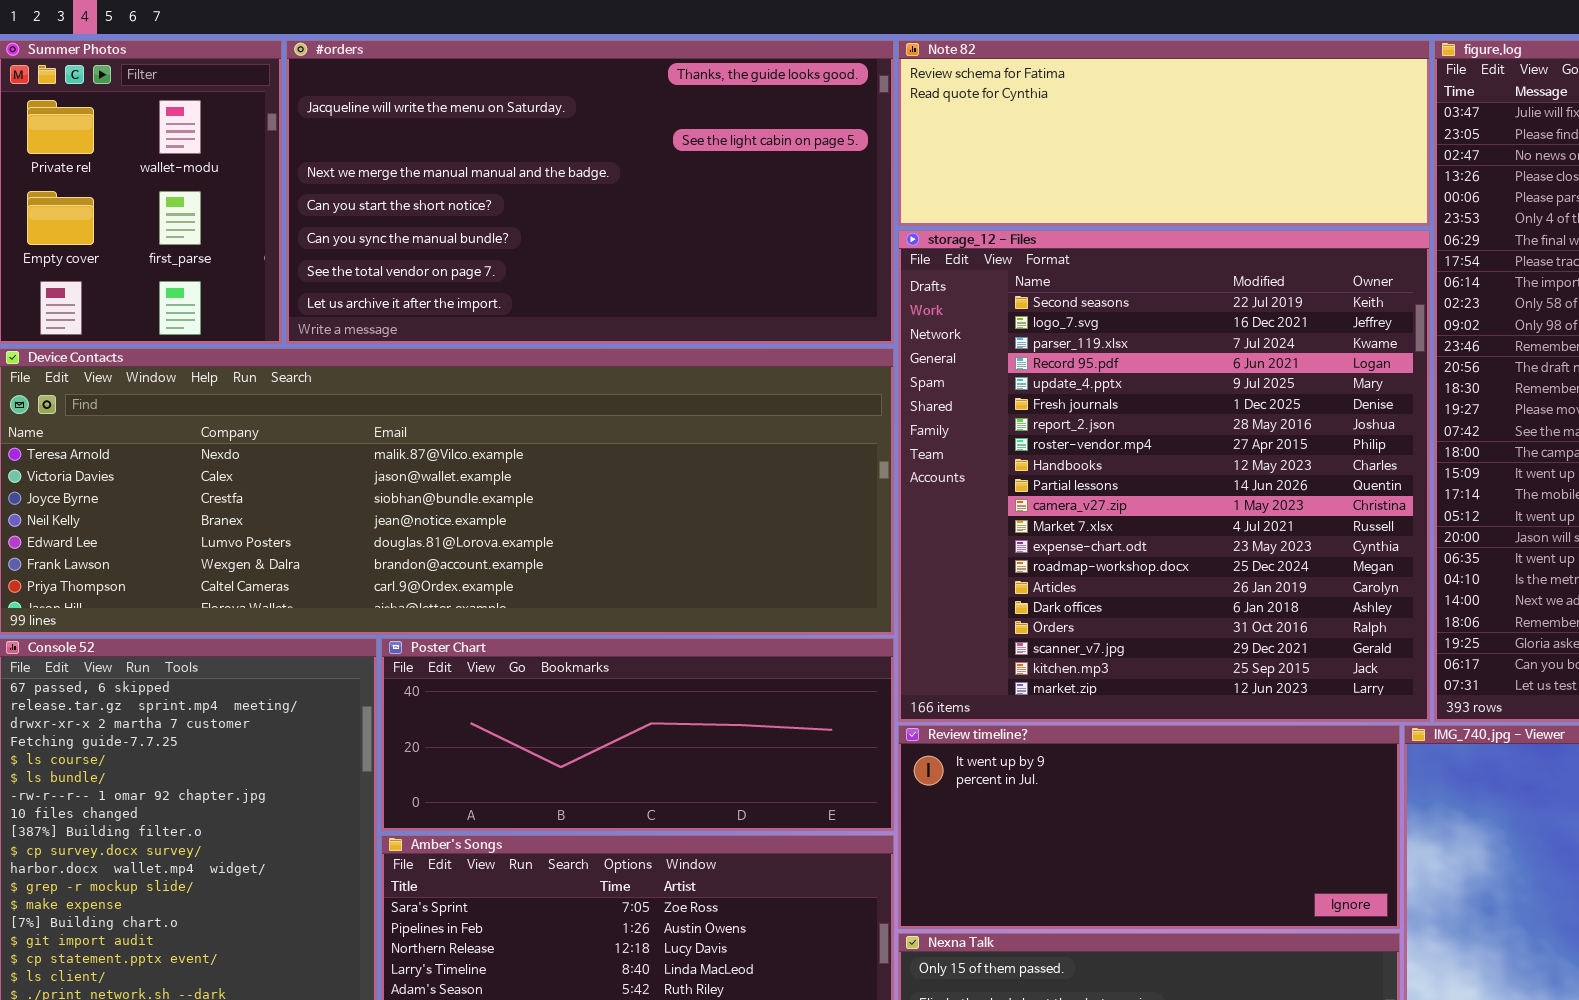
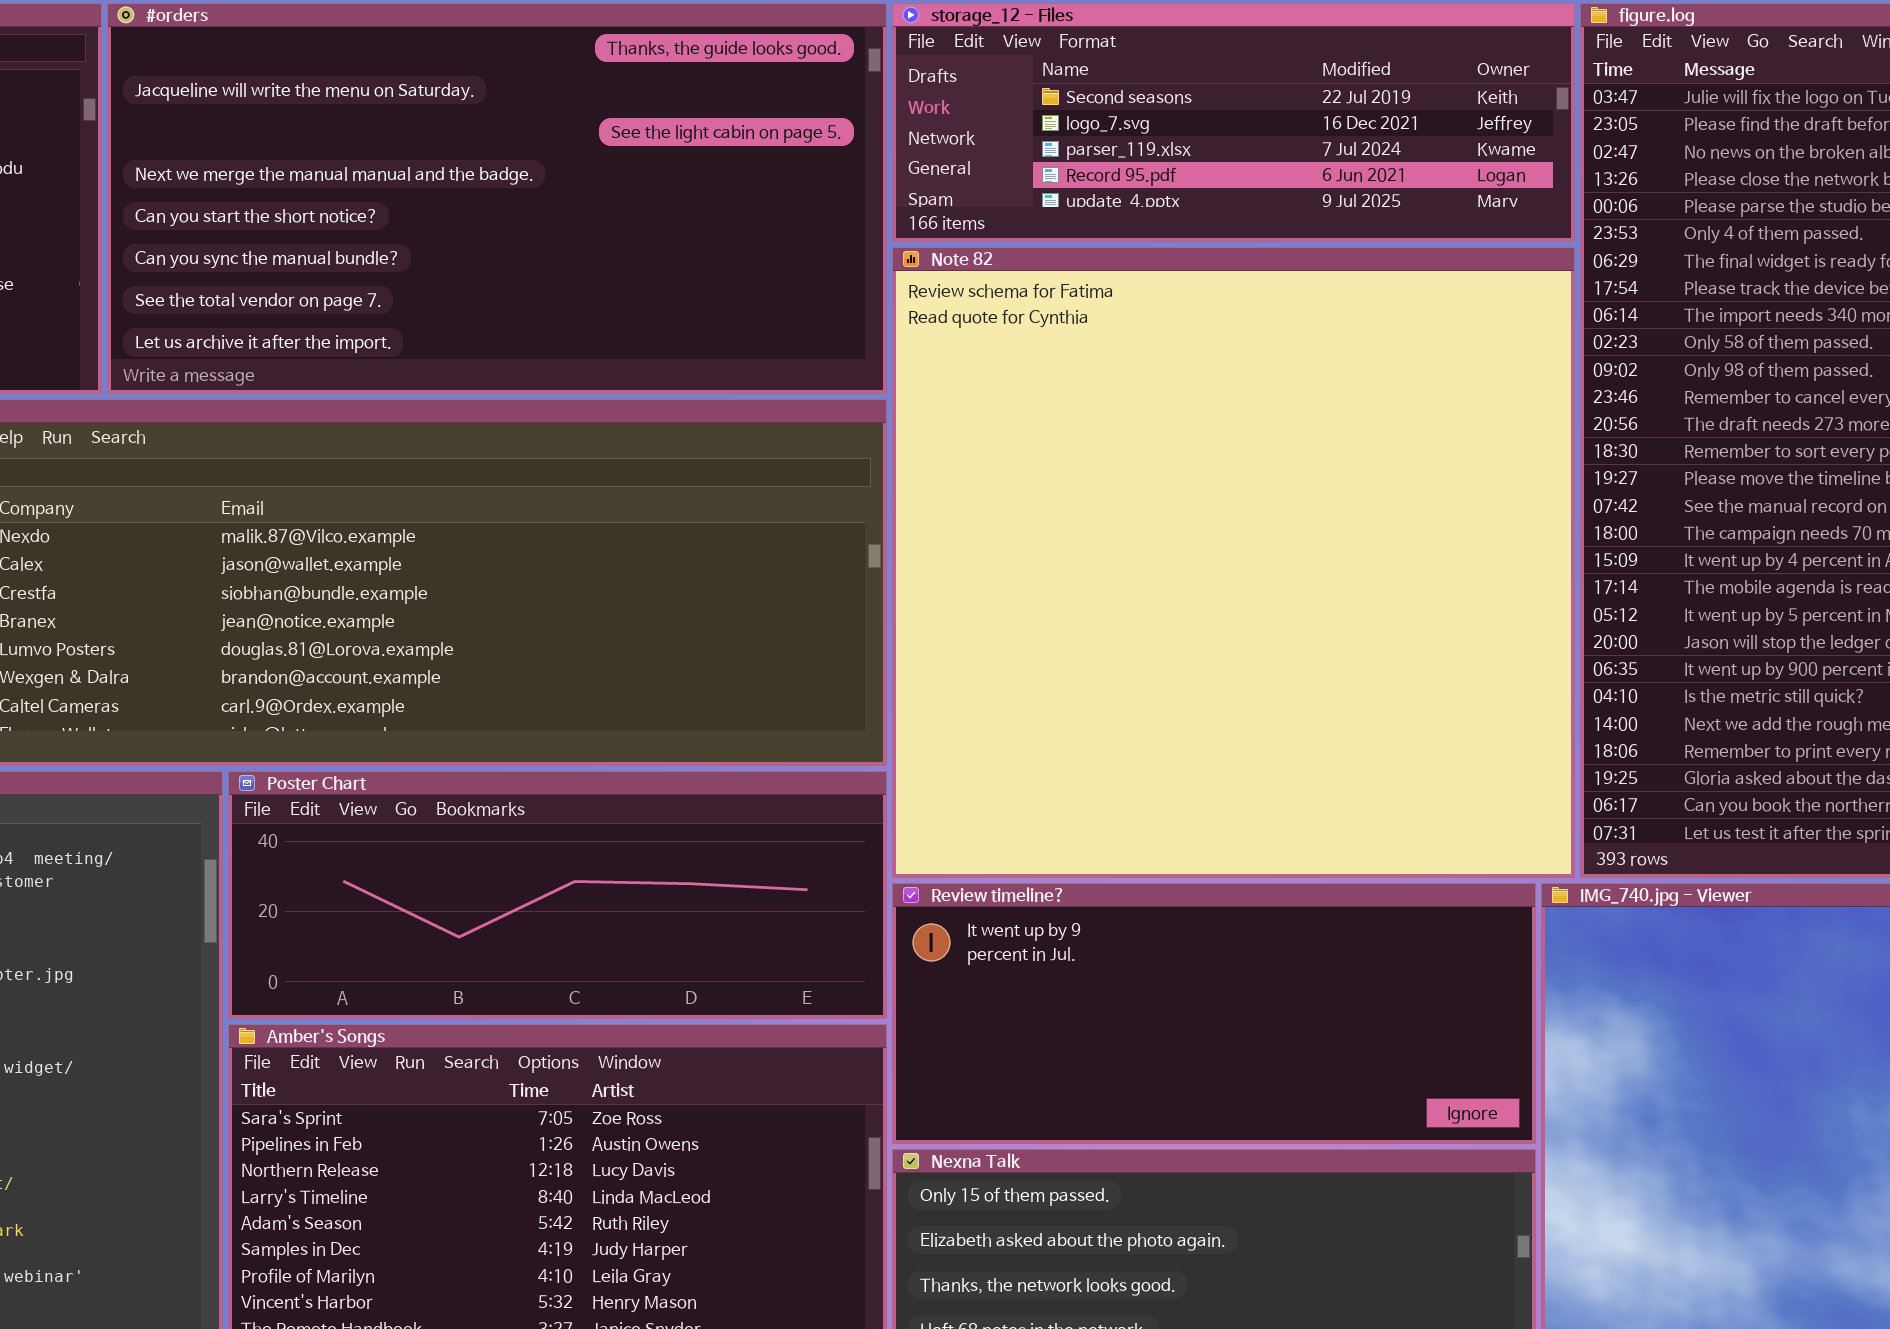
Note 82: [898,40,1430,226] -> [892,247,1575,878], moved, resized
storage_12 - Files: [898,230,1430,722] -> [892,3,1575,242], moved, resized

